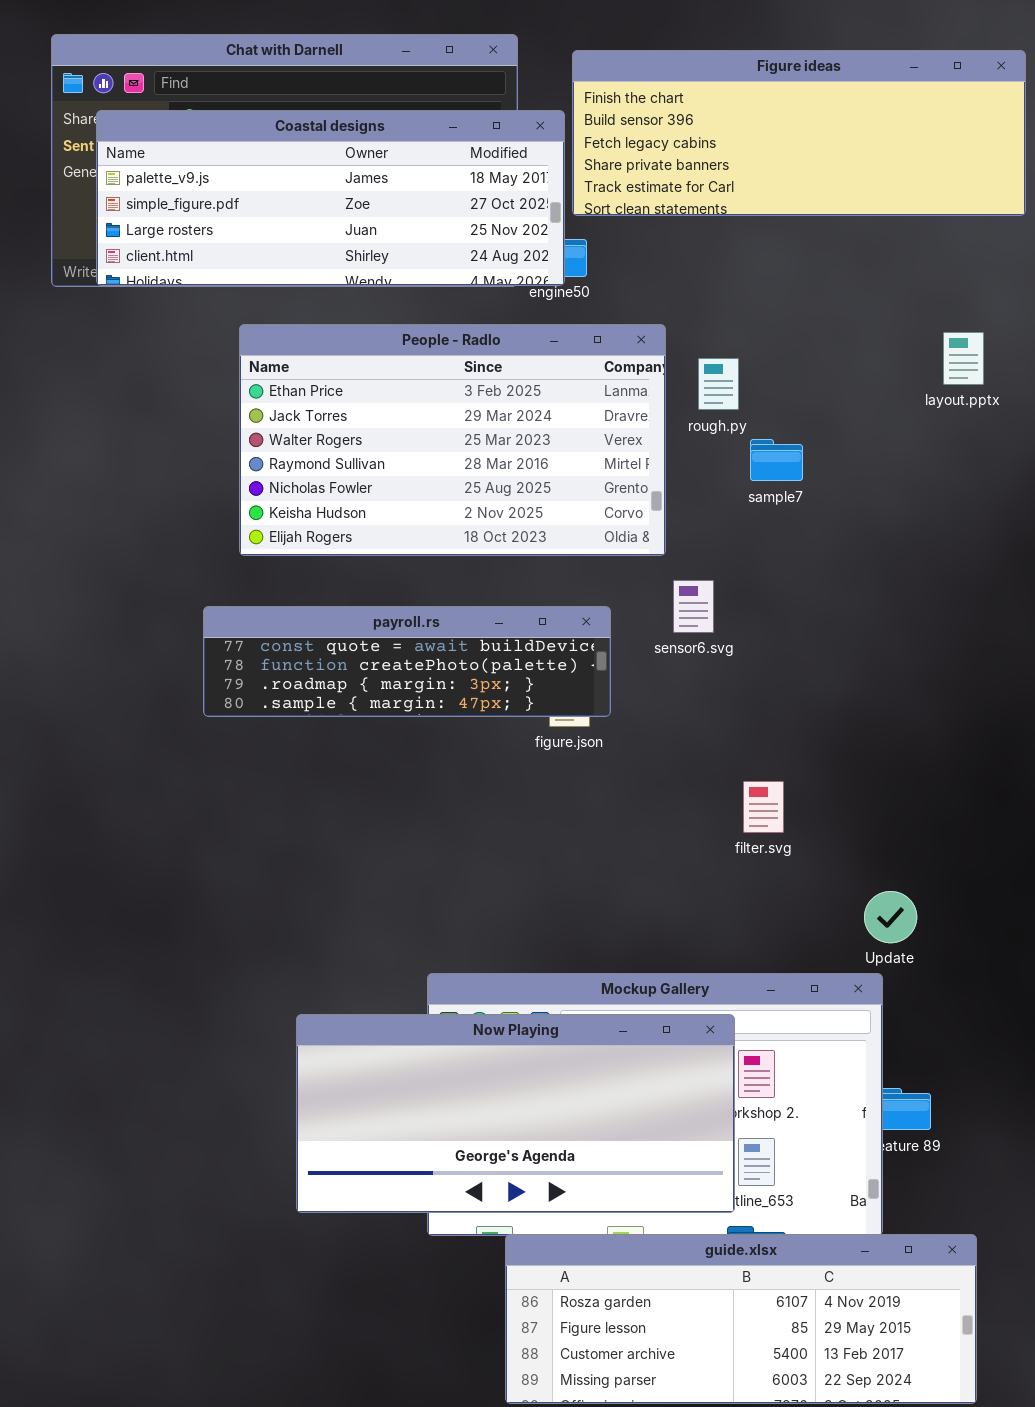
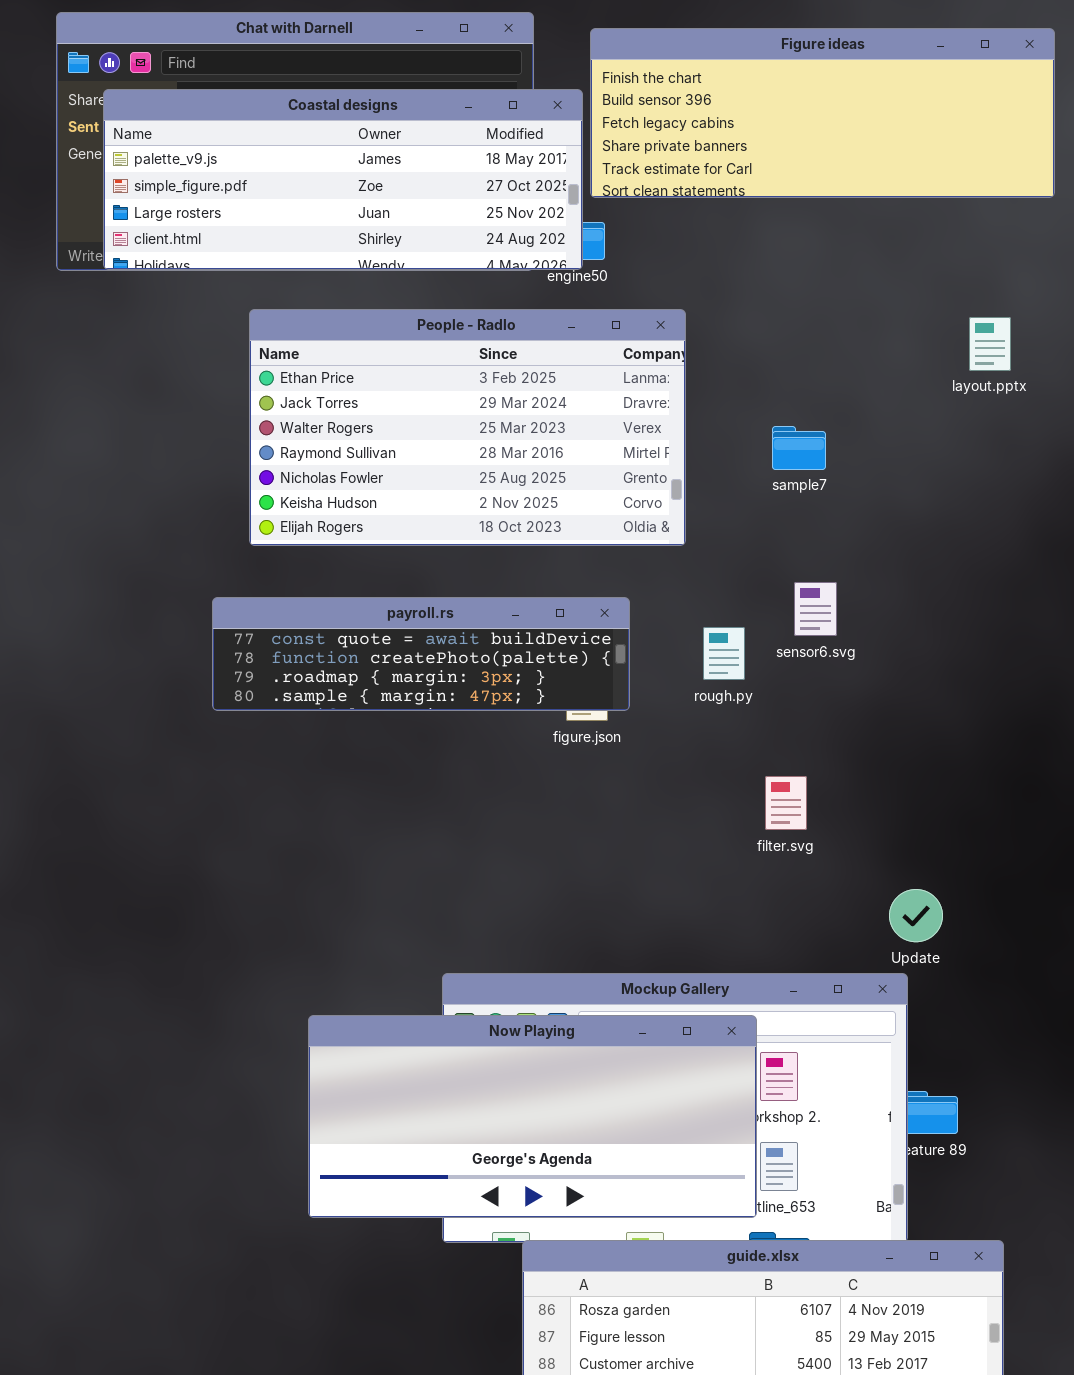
rough.py: [698,358,739,410] -> [703,627,745,680], moved
sensor6.svg: [673,580,714,633] -> [794,582,837,636], moved

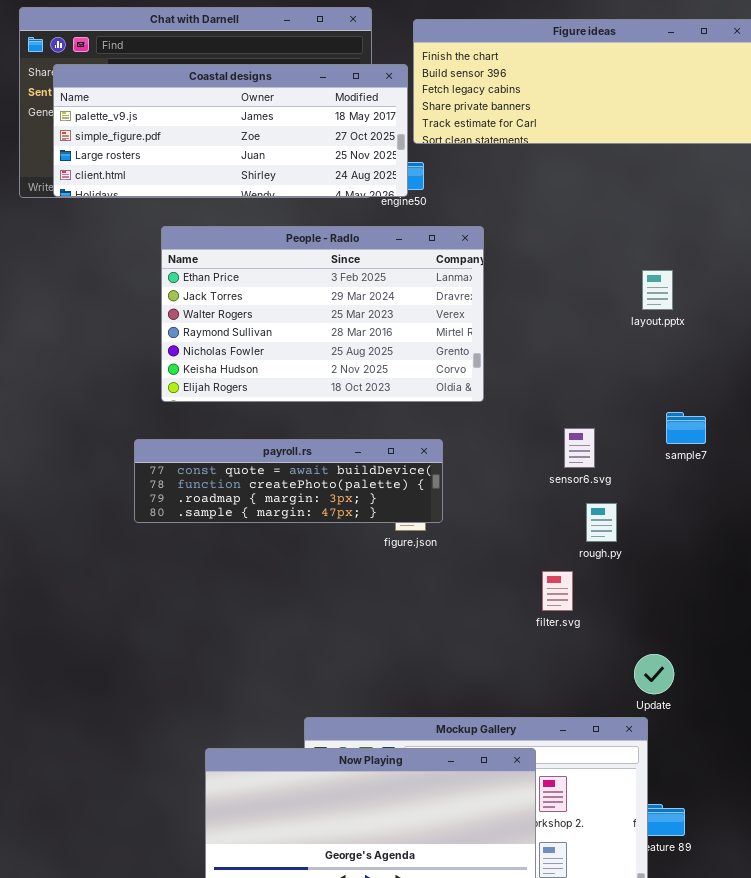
layout.pptx: [969,317,1011,371] -> [642,270,673,310], moved
sample7: [772,426,826,470] -> [666,412,706,444], moved
rough.py: [703,627,745,680] -> [586,503,617,542], moved

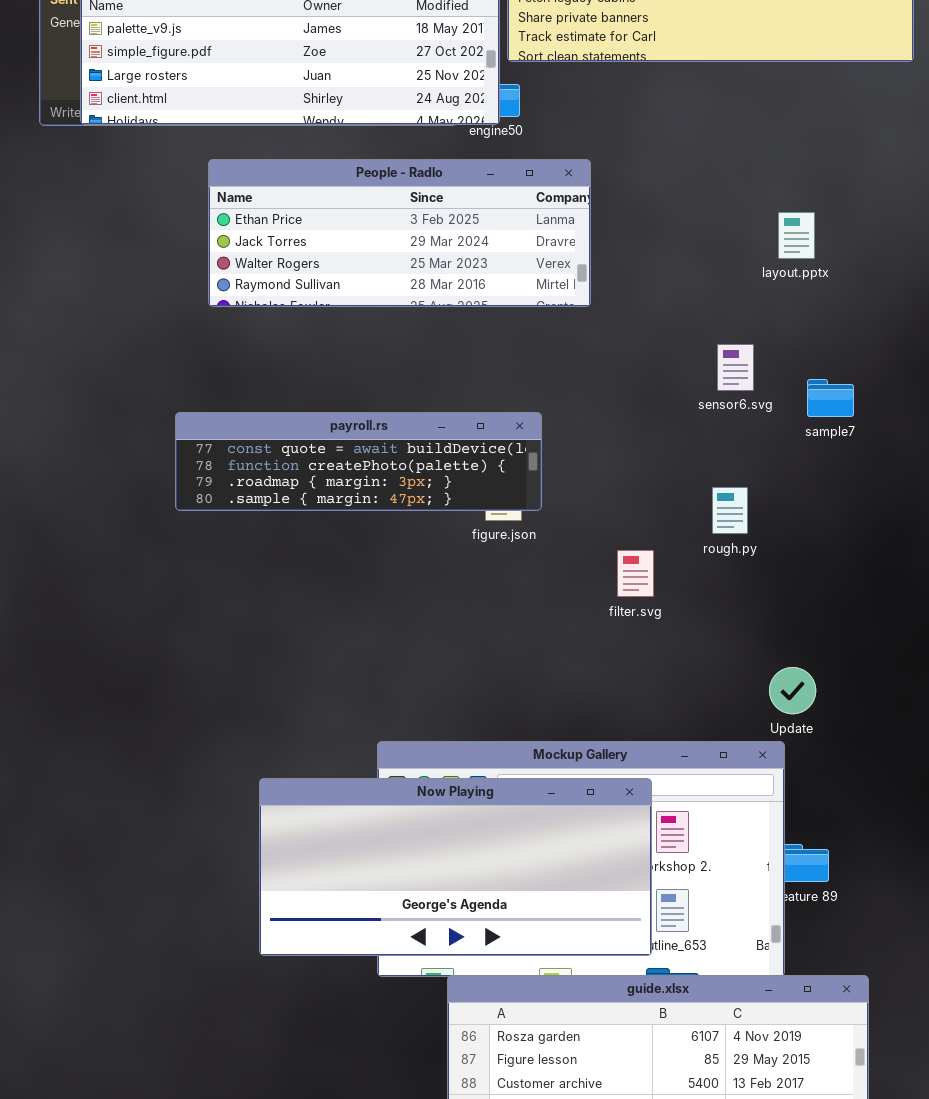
People - Radlo: [161,226,484,402] -> [208,159,591,307], resized
sensor6.svg: [564,428,595,468] -> [717,344,754,391], moved
filter.svg: [542,571,573,611] -> [617,550,654,597], moved

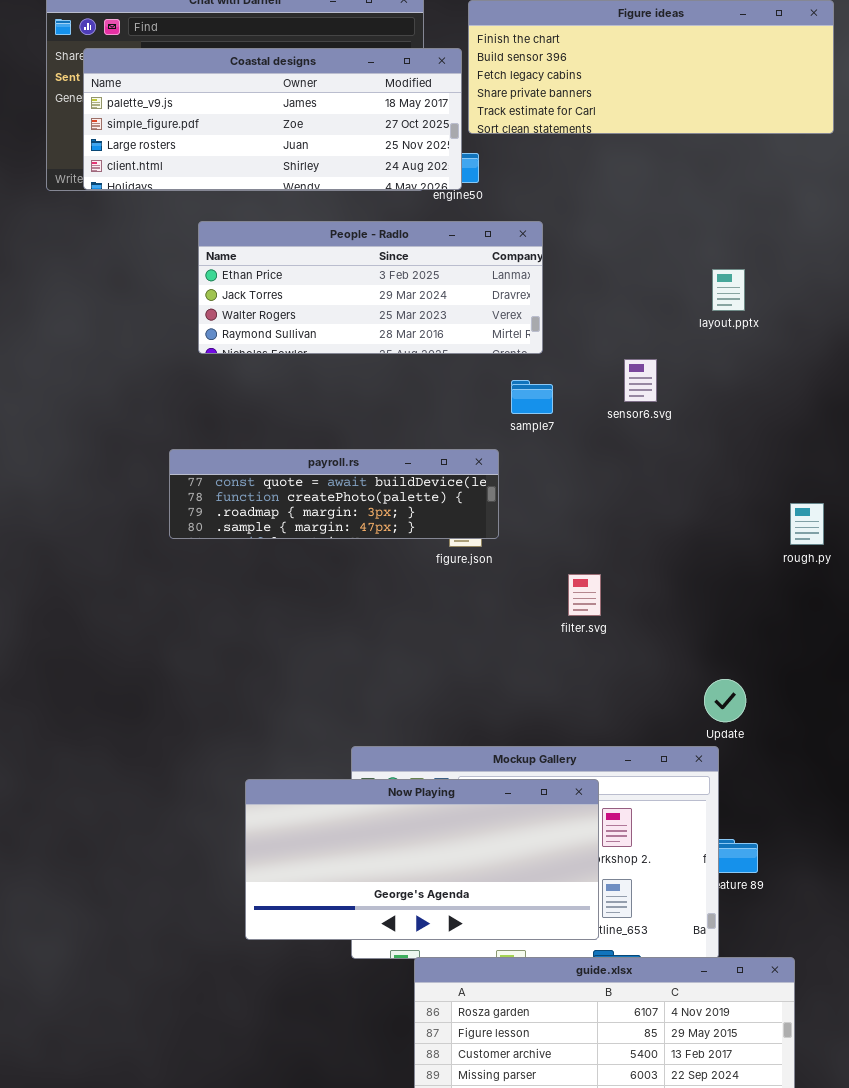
sensor6.svg: [717,344,754,391] -> [624,359,657,402], moved
sample7: [807,379,854,417] -> [511,380,553,414], moved
rough.py: [712,487,748,534] -> [790,503,824,545], moved

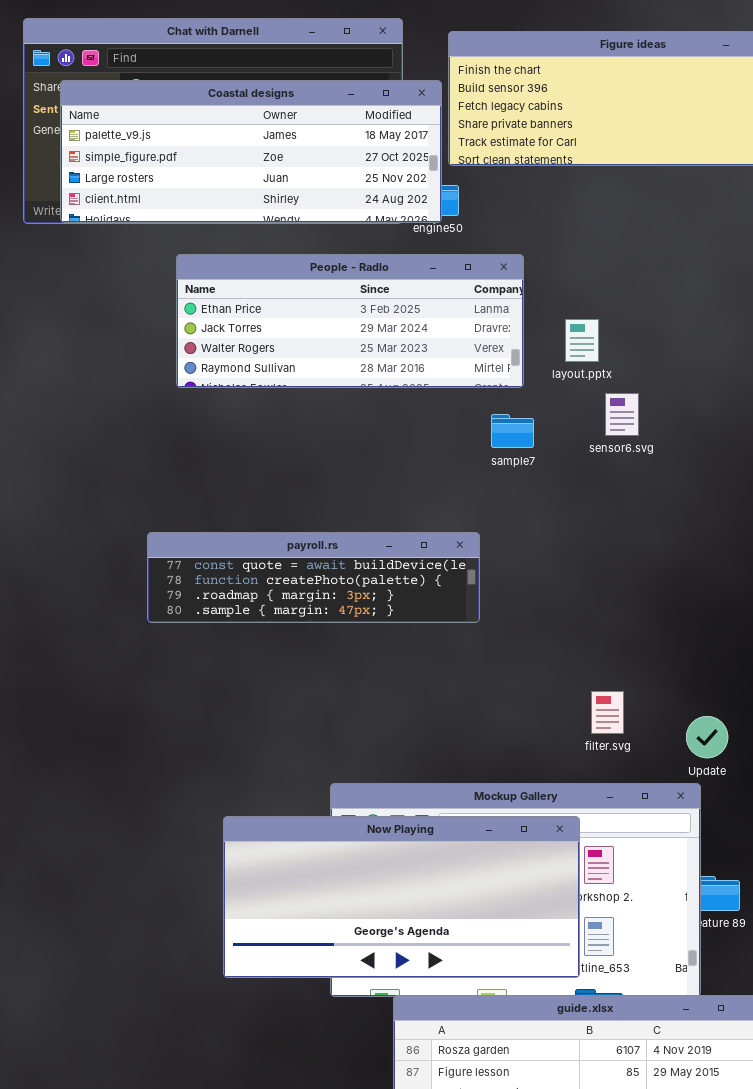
layout.pptx: [712,269,745,311] -> [565,319,599,362], moved
payroll.rs: [169,449,499,539] -> [147,532,480,623], moved
filter.svg: [568,574,601,616] -> [591,691,624,734], moved

